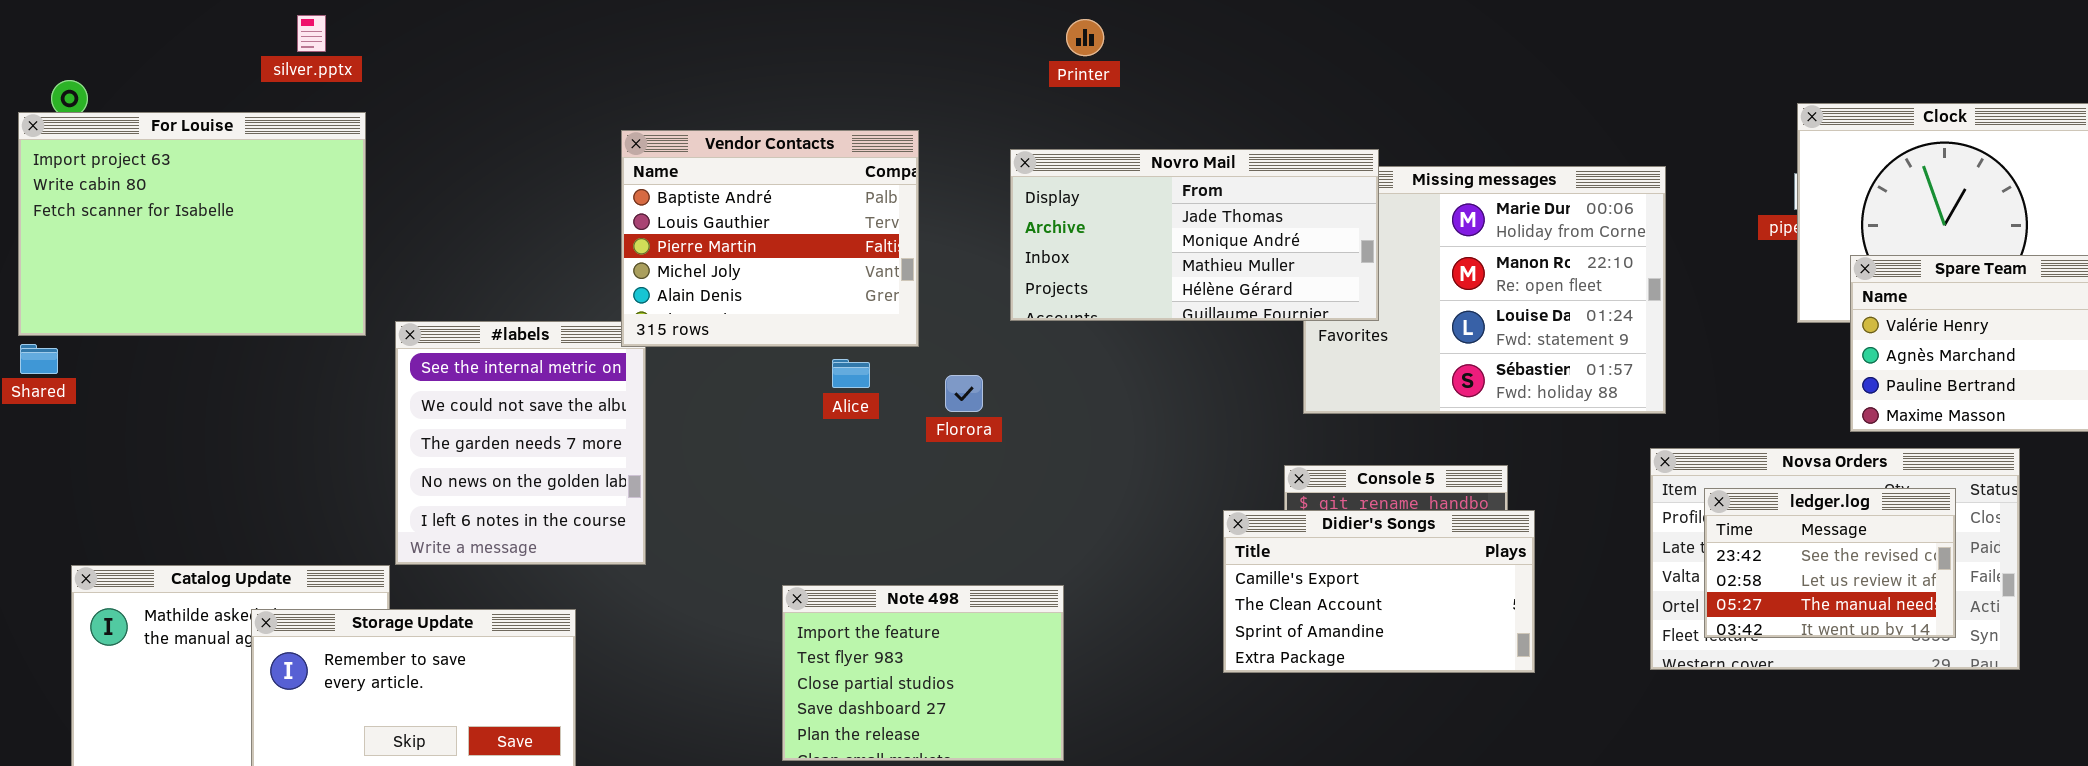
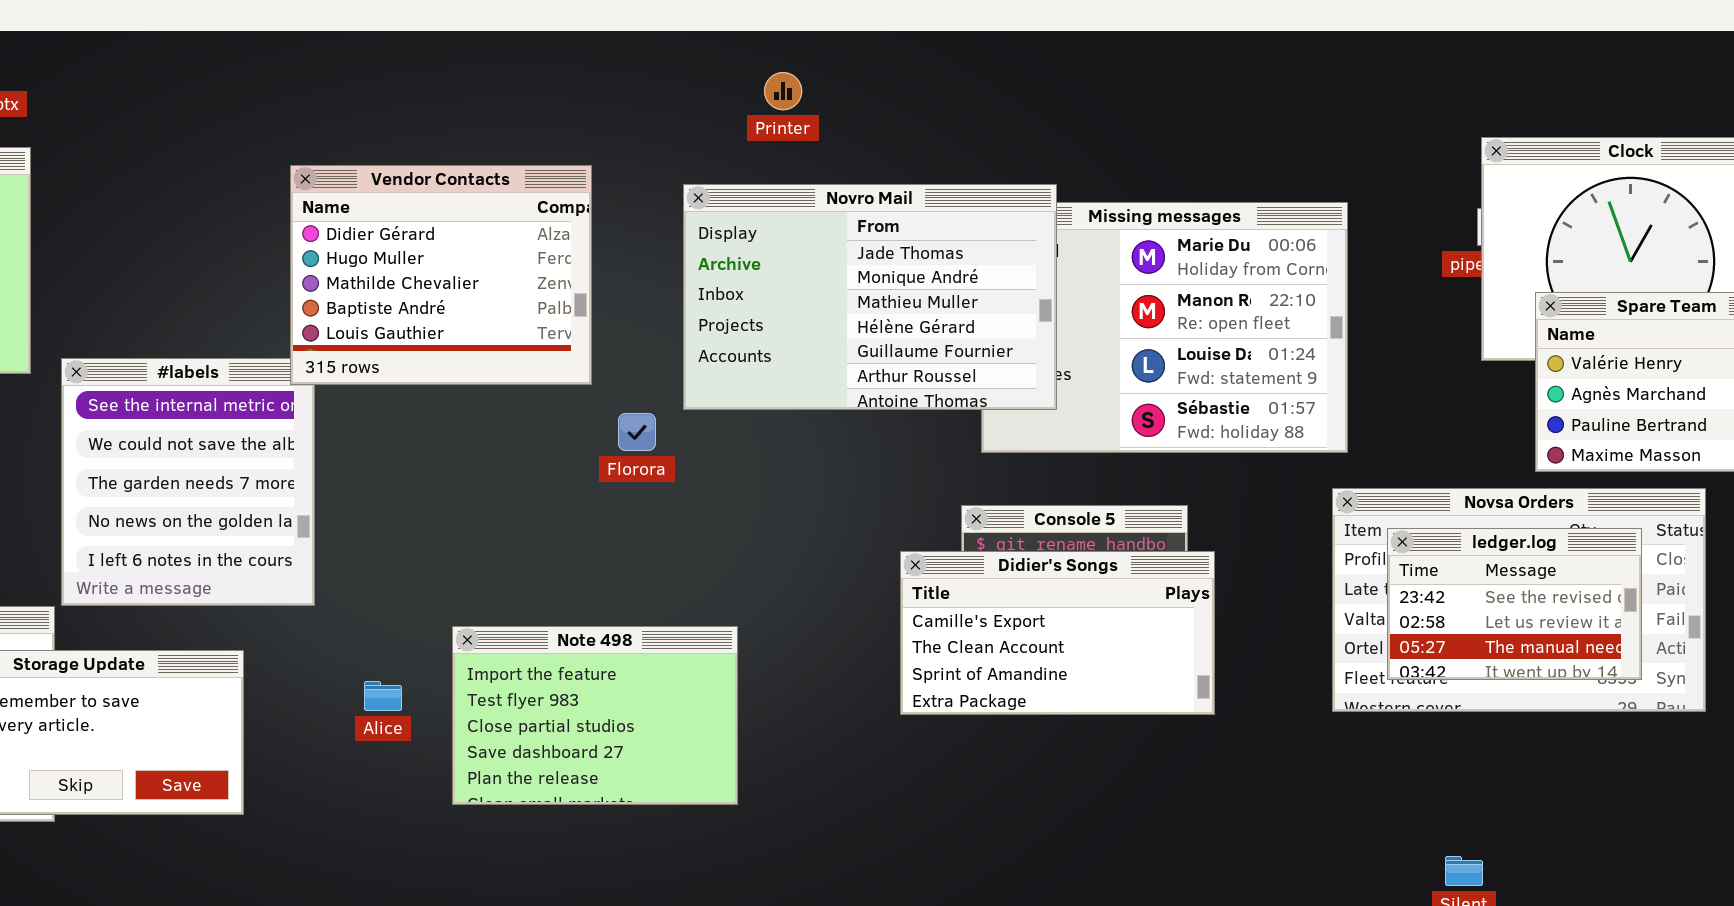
Printer: [1066,19,1104,56] -> [764,72,802,110], moved
Vendor Contacts: [621,130,919,347] -> [290,165,592,385], scrolled up 3 rows
Novro Mail: [1010,149,1379,321] -> [683,184,1057,410], resized
Alice: [832,359,870,388] -> [364,681,402,711], moved

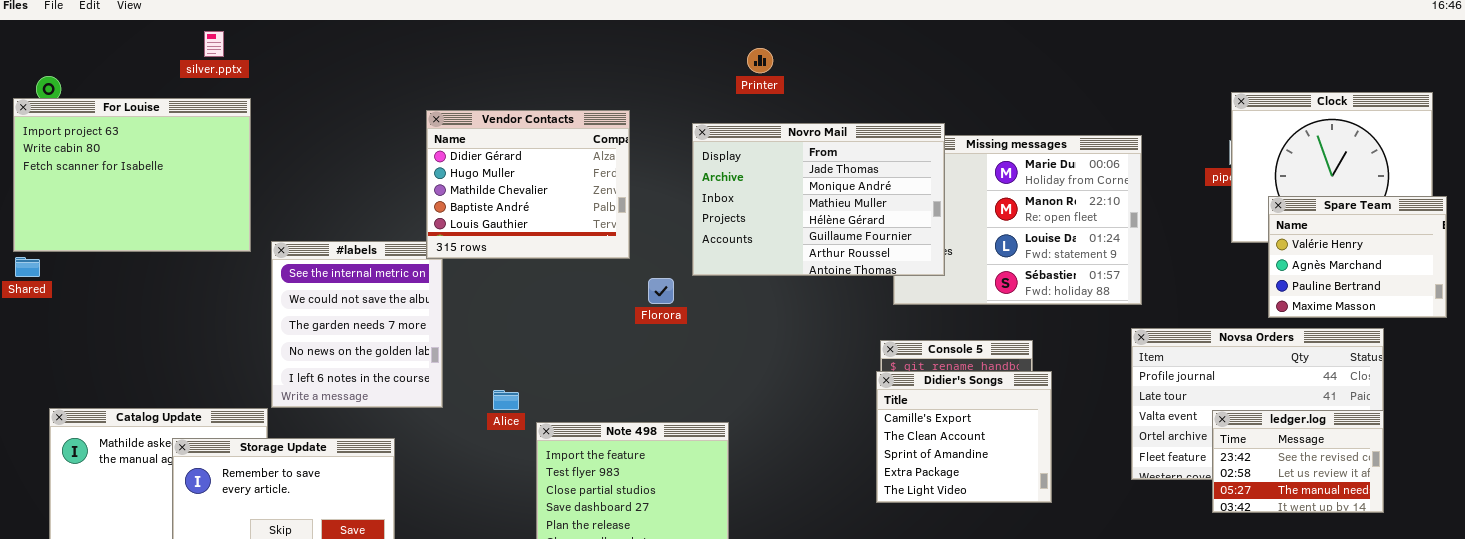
ledger.log: [1387,528,1642,680] -> [1212,410,1384,513], moved
Didier's Songs: [900,551,1215,715] -> [876,371,1052,503], resized
Alice: [364,681,402,711] -> [493,390,519,410], moved

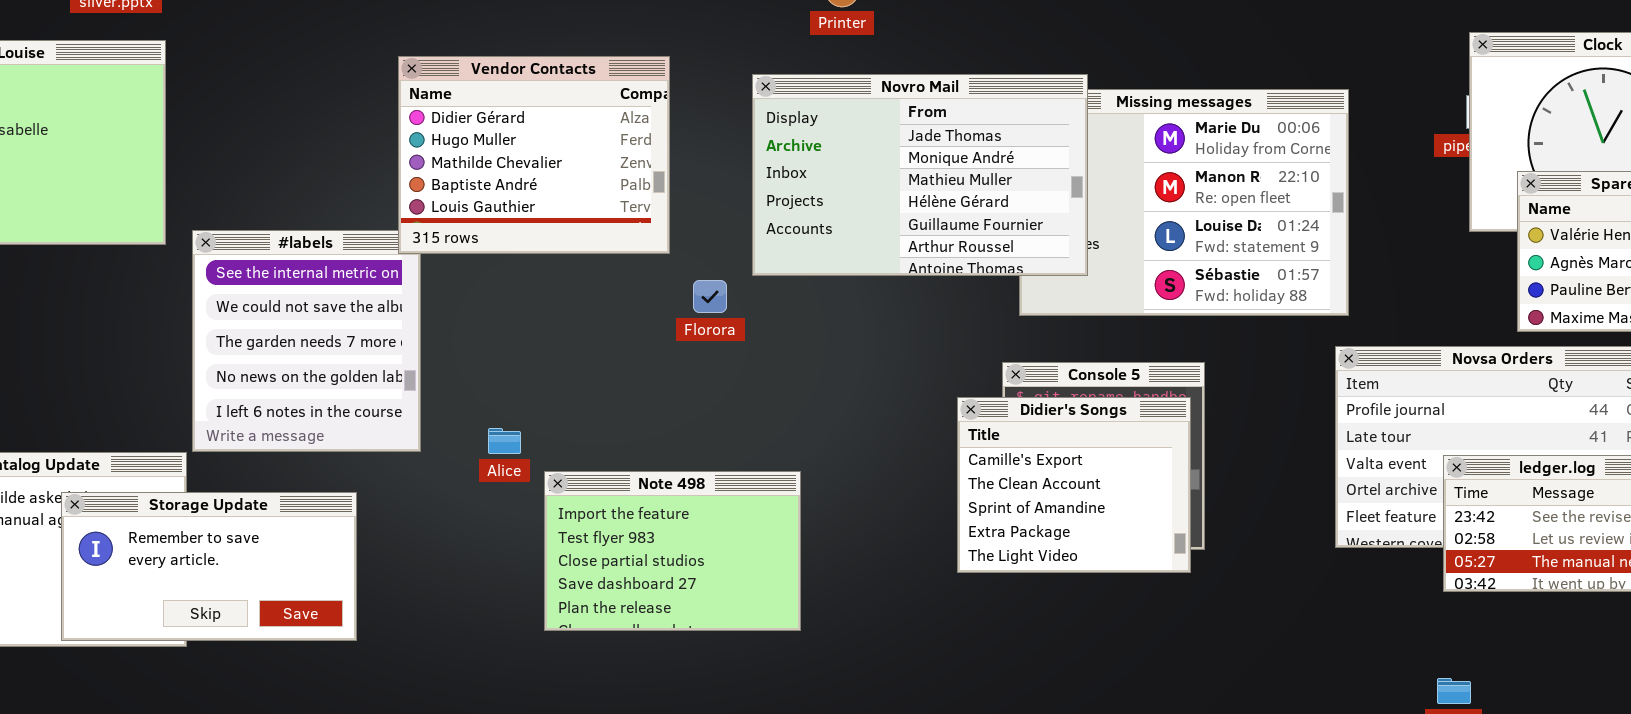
Didier's Songs: [876,371,1052,503] -> [957,397,1191,573], moved

